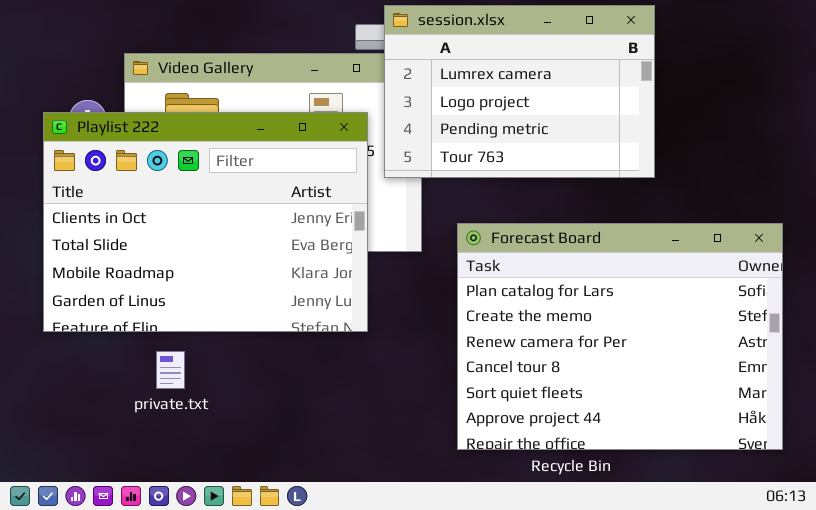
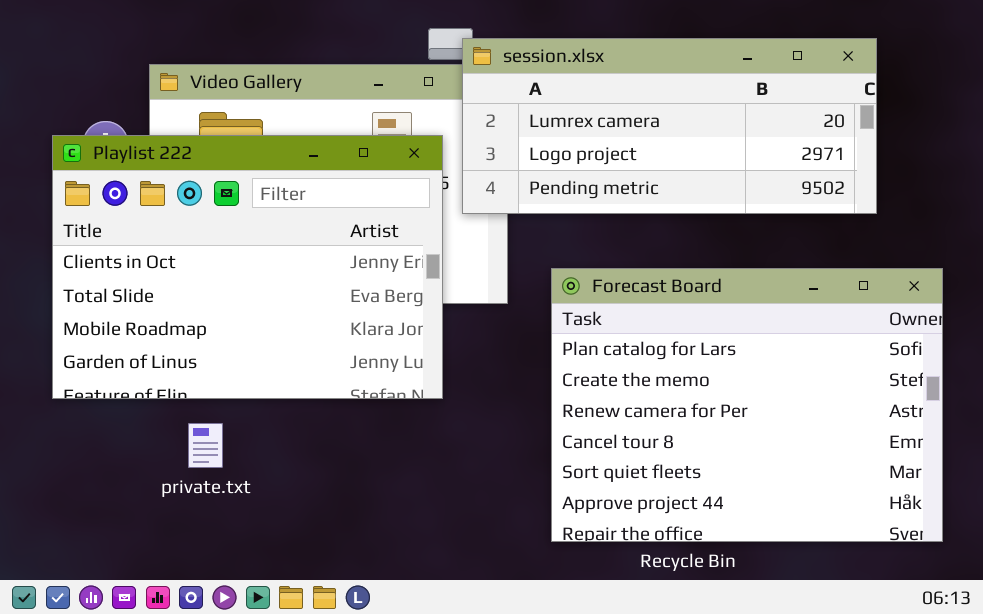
session.xlsx: [384,5,655,178] -> [462,38,877,214], resized

